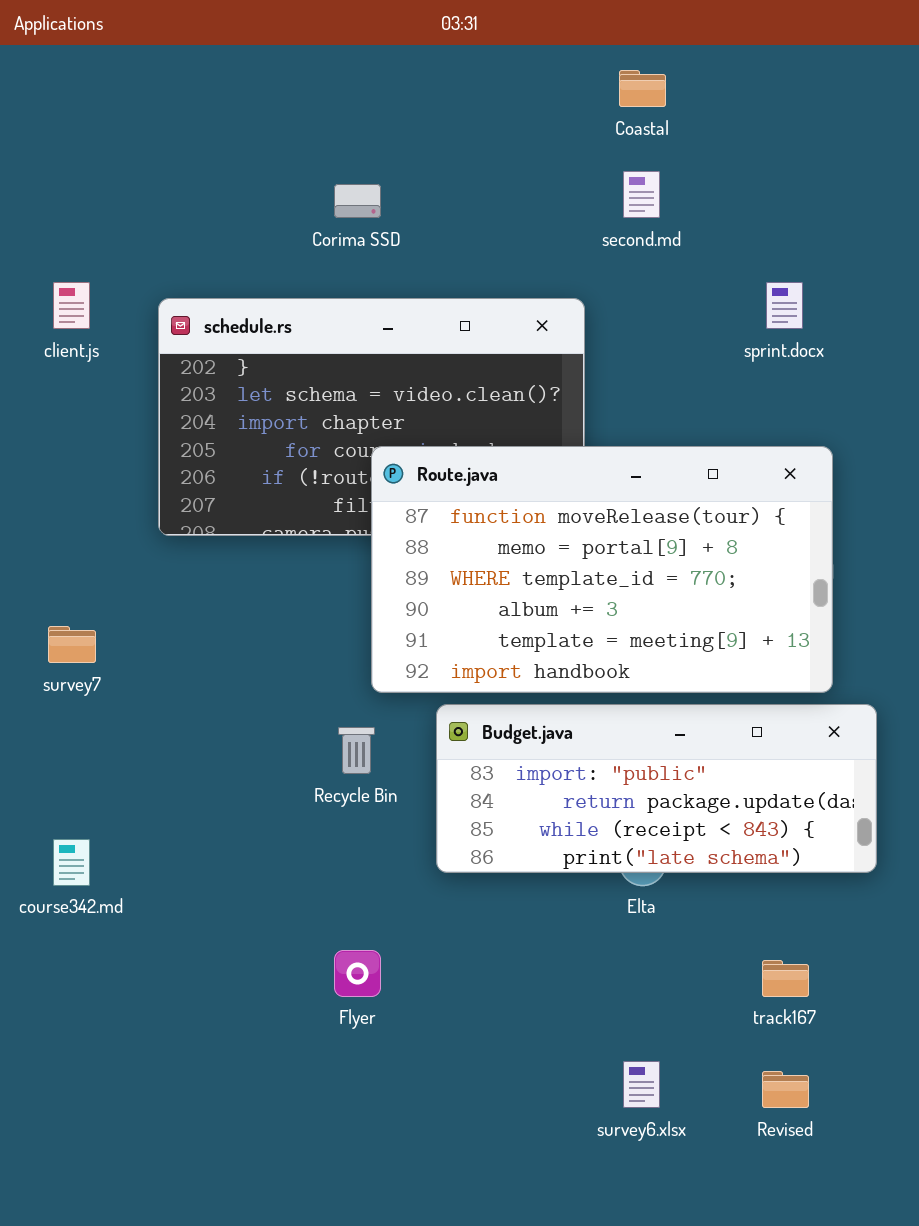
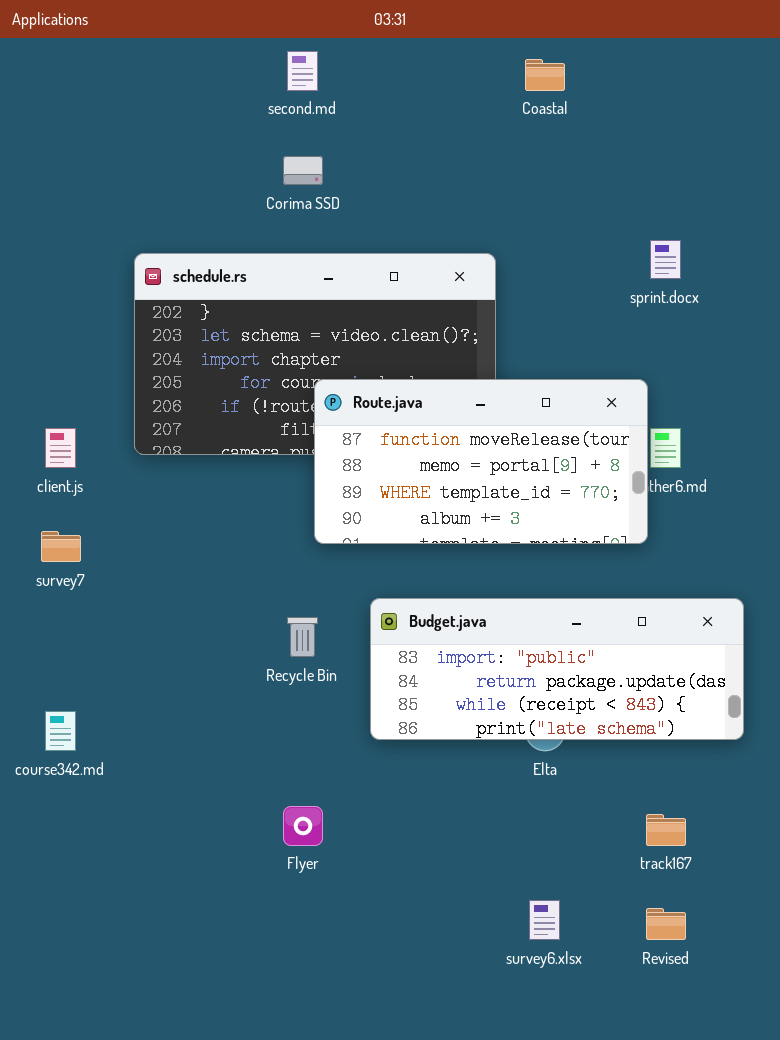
second.md: [623,171,660,218] -> [287,51,318,91], moved
client.js: [53,282,90,329] -> [45,428,76,468], moved
Route.java: [371,446,833,693] -> [314,379,648,544], resized

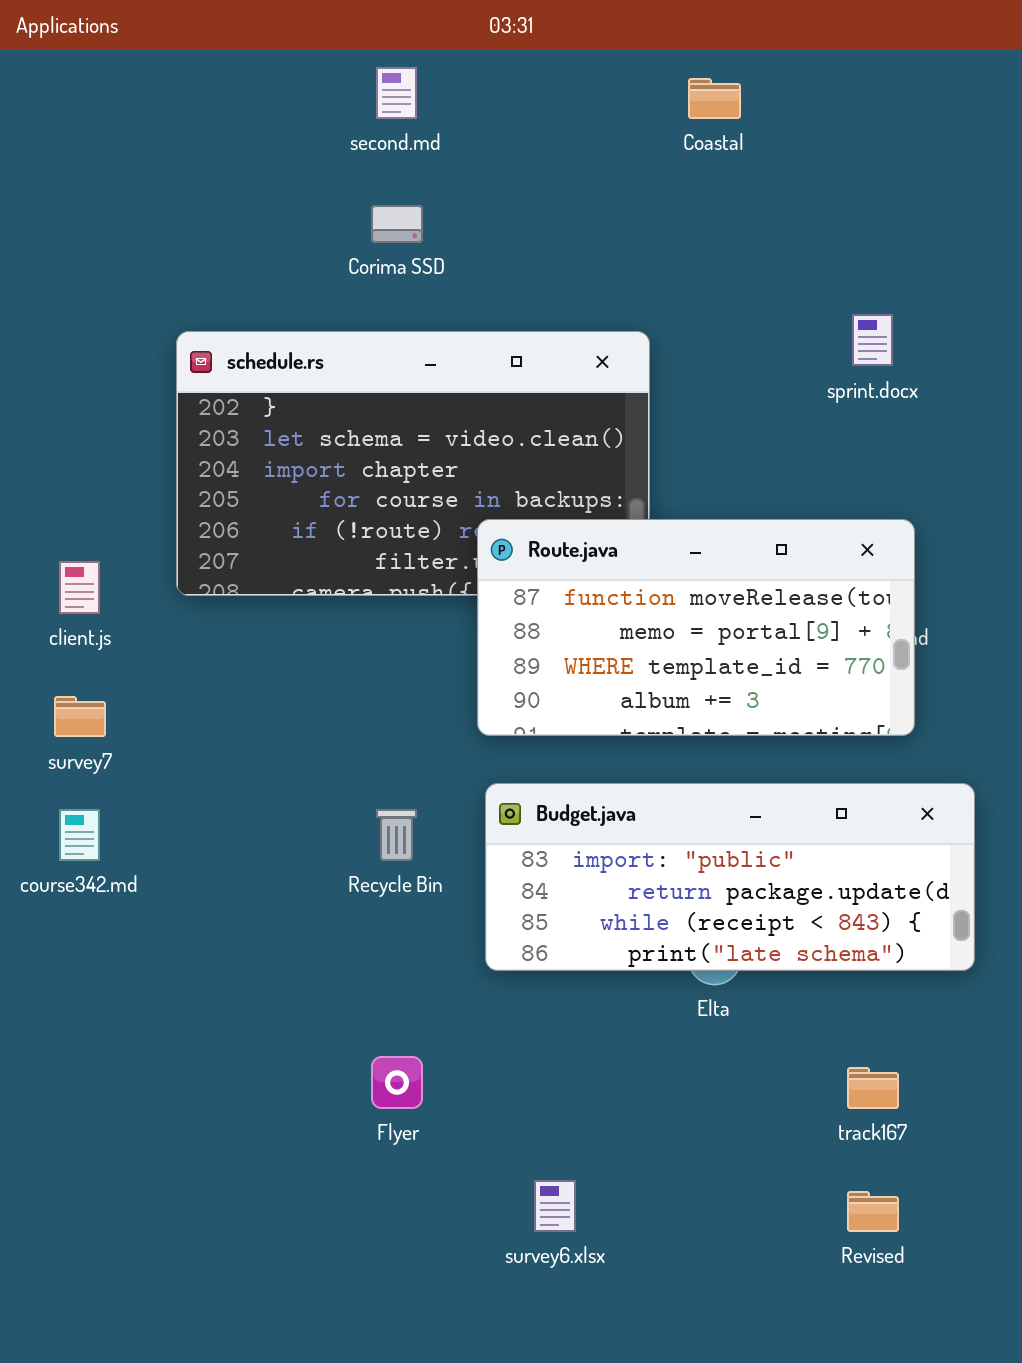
Route.java: [314,379,648,544] -> [477,519,915,736], moved
course342.md: [45,711,76,751] -> [59,809,100,861], moved
survey6.xlsx: [529,900,560,940] -> [534,1180,576,1232], moved

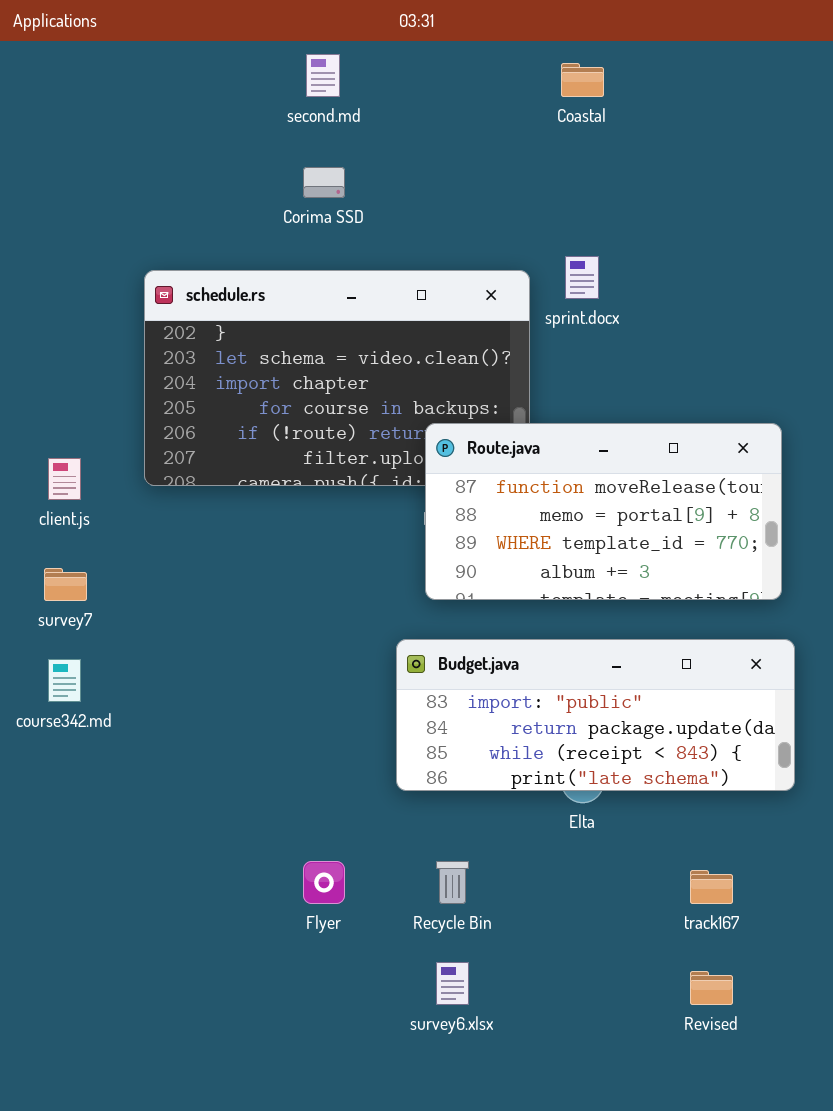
sprint.docx: [852,314,893,366] -> [565,256,599,299], moved
Route.java: [477,519,915,736] -> [425,423,782,600], moved
Recycle Bin: [376,809,417,861] -> [436,861,469,904], moved

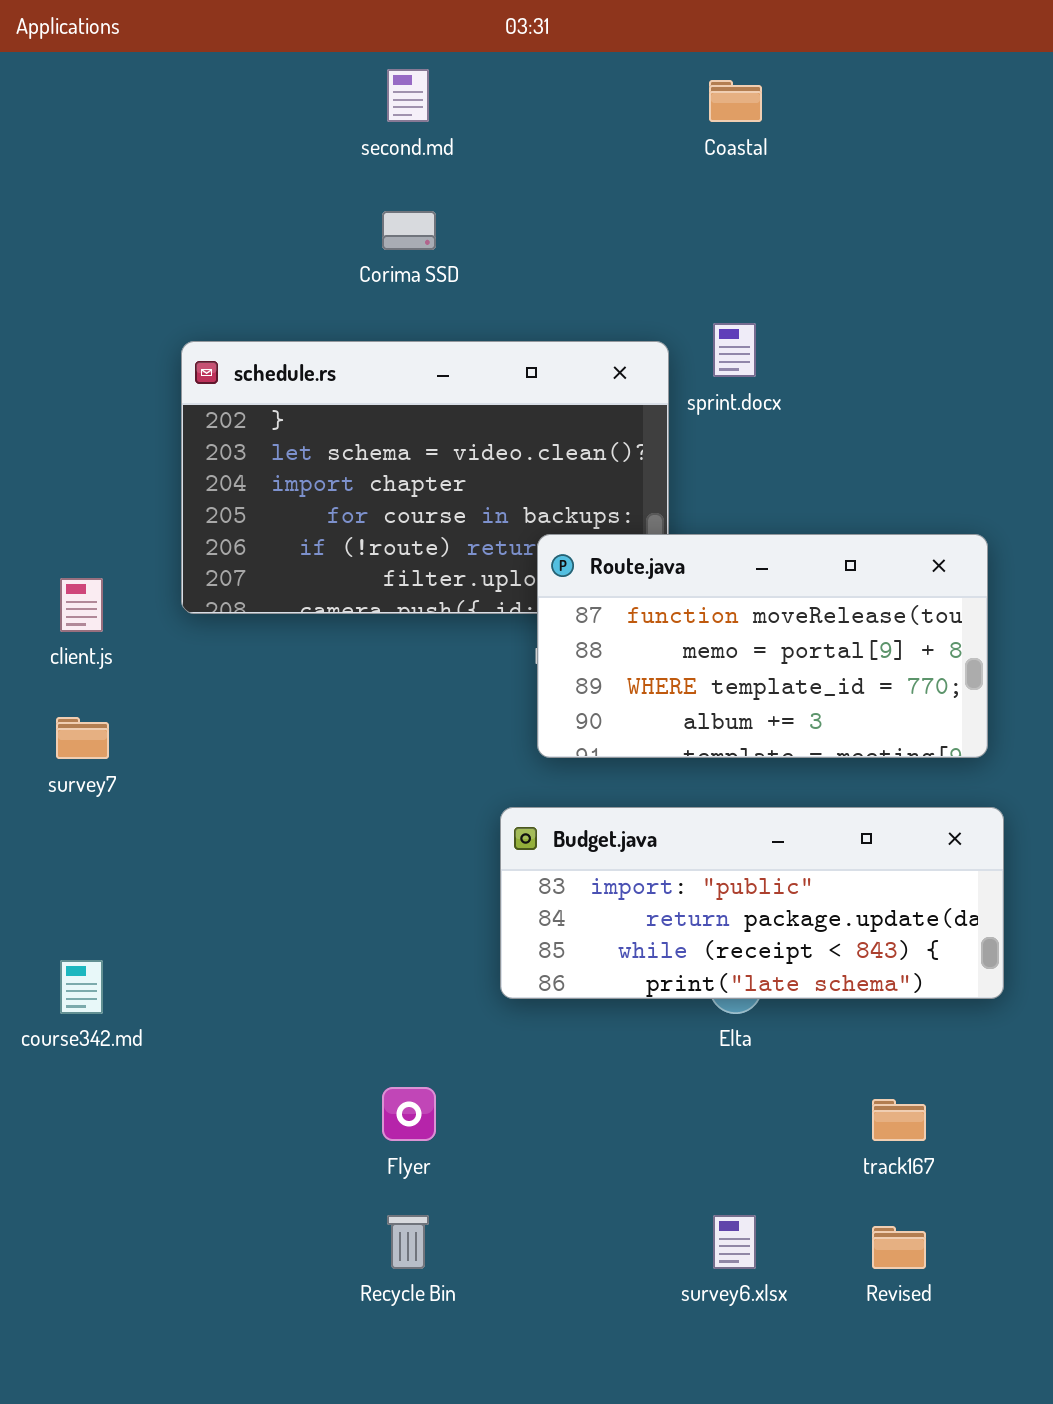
course342.md: [48,659,81,702] -> [60,960,103,1014], moved
Recycle Bin: [436,861,469,904] -> [387,1215,429,1269], moved
survey6.xlsx: [436,962,469,1005] -> [713,1215,756,1269], moved

